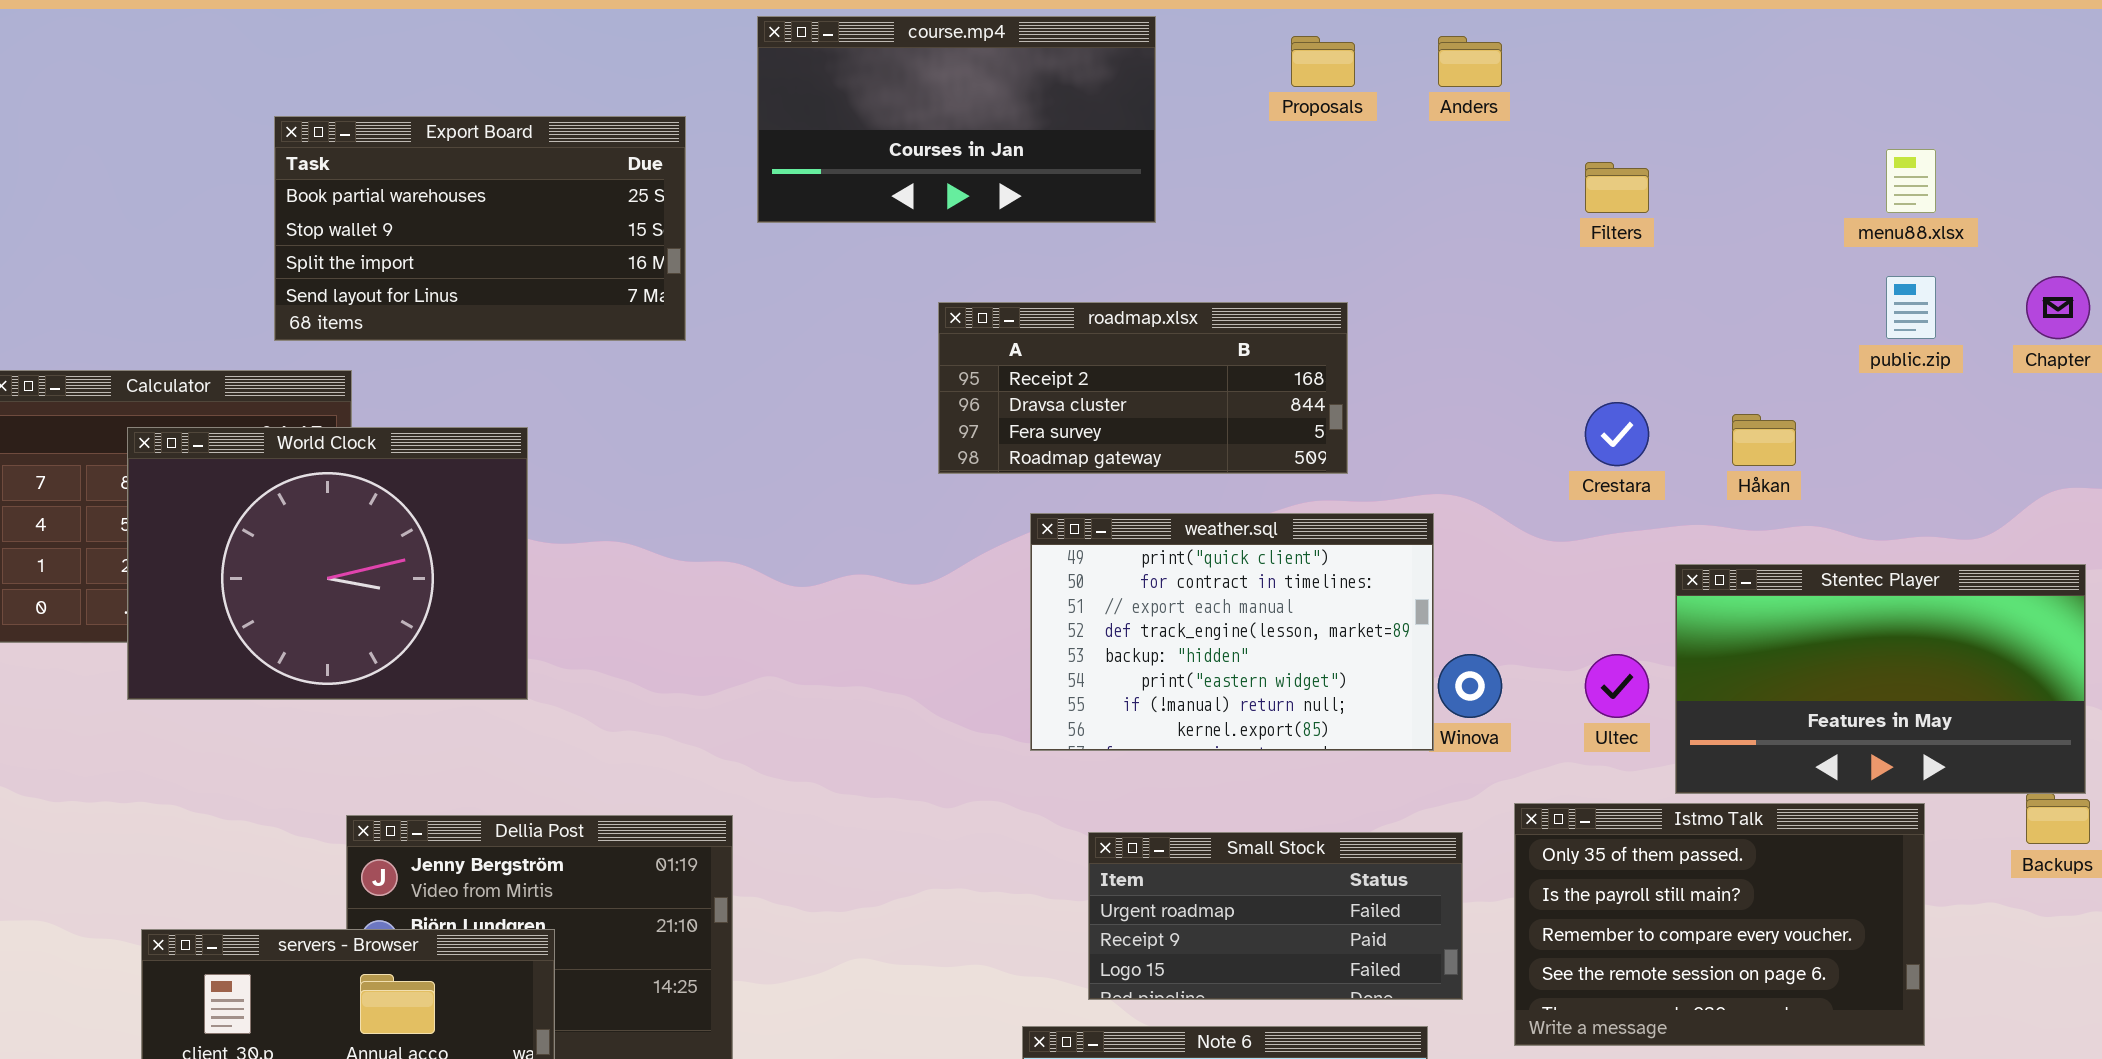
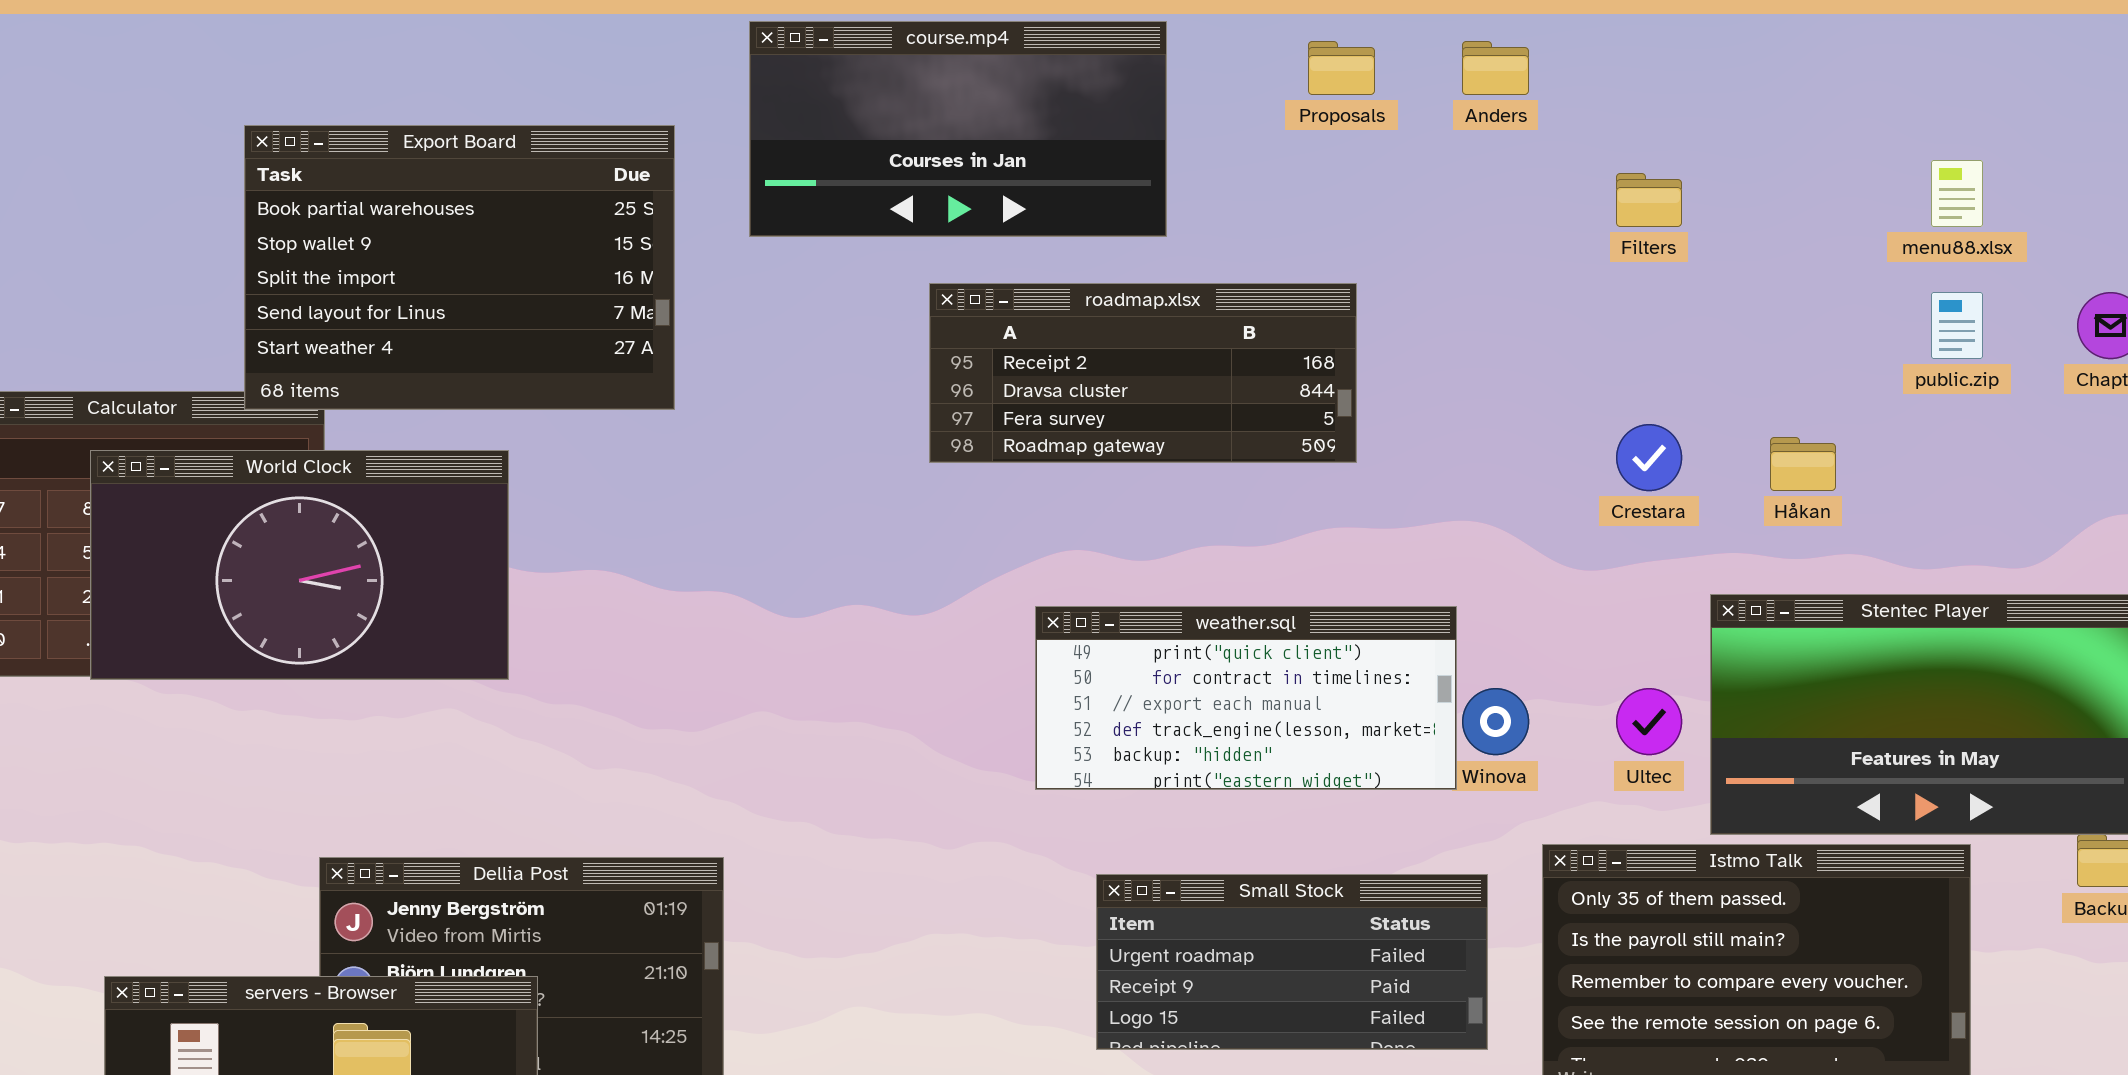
Export Board: [274,116,686,341] -> [244,125,675,410], resized
roadmap.xlsx: [938,302,1348,474] -> [929,283,1357,463], moved
World Clock: [127,427,528,700] -> [90,450,509,680], resized
weather.sql: [1030,513,1434,751] -> [1035,606,1457,790], resized

